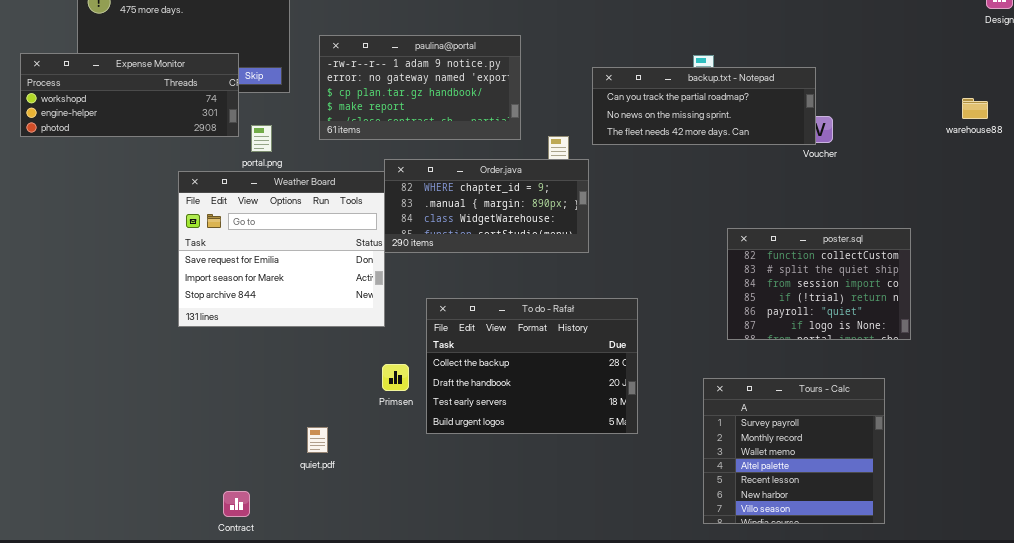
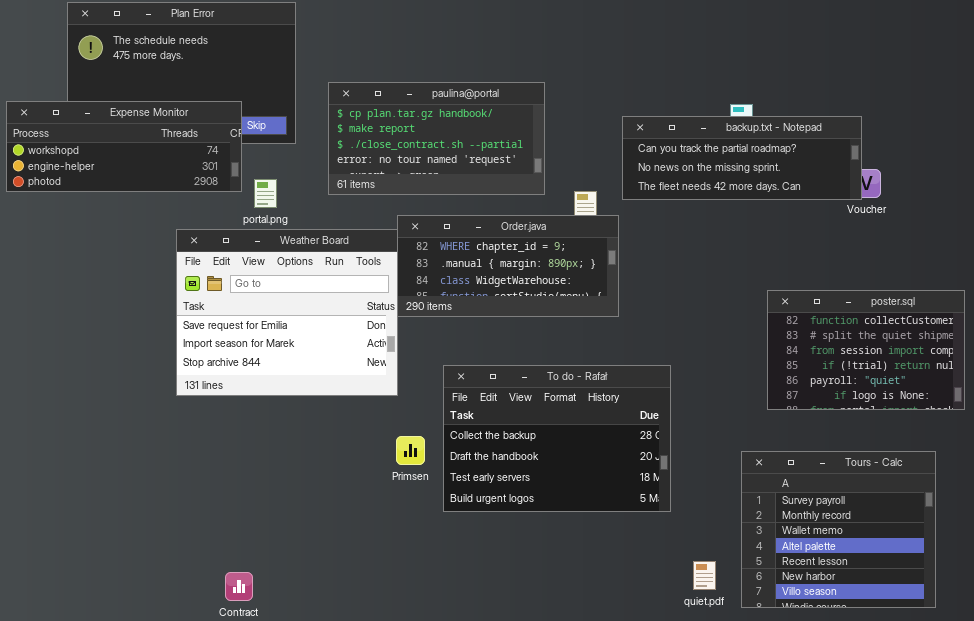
paulina@portal: [319,35,521,140] -> [328,82,545,195], scrolled down 2 rows
quiet.pdf: [307,427,328,453] -> [693,561,716,590], moved

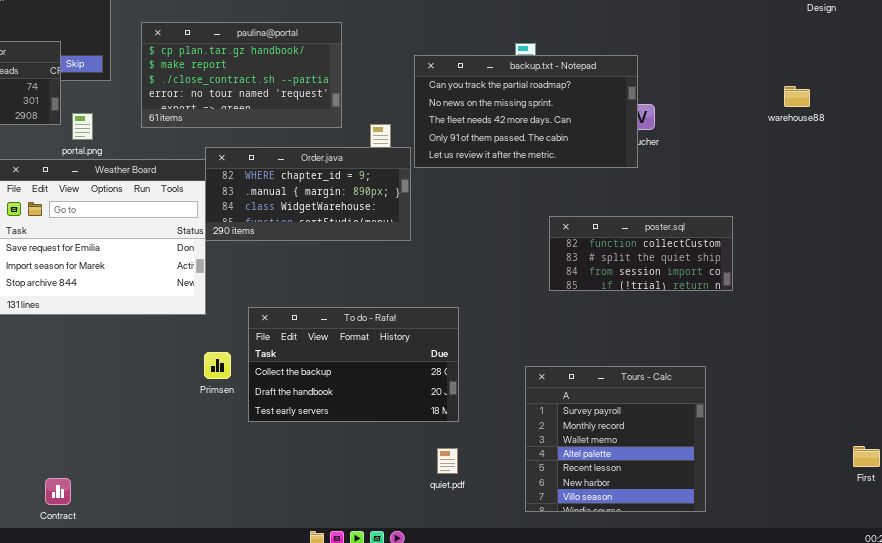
backup.txt - Notepad: [622,116,862,200] -> [414,55,638,168], resized
poster.sql: [767,290,965,410] -> [549,216,733,291], resized
To do - Rafał: [443,365,671,512] -> [248,307,459,422], resized
quiet.pdf: [693,561,716,590] -> [437,448,458,474], moved

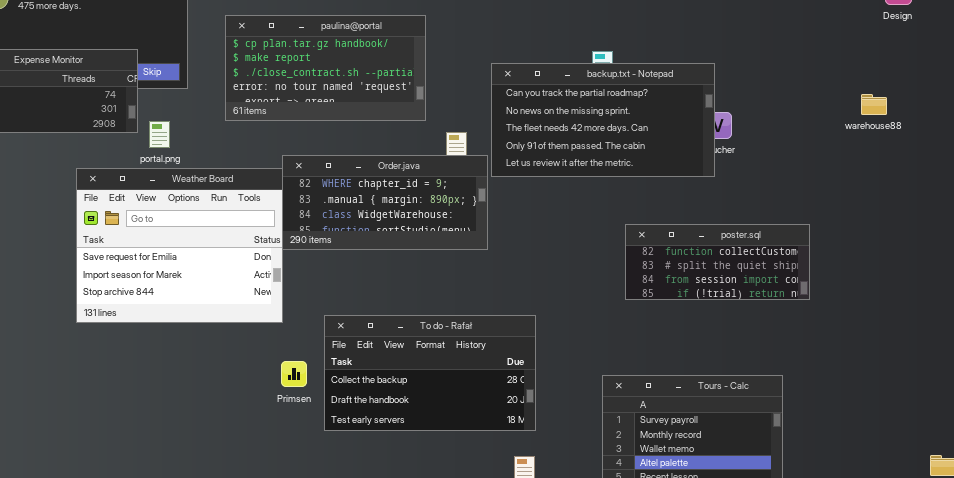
paulina@portal: [141,22,342,128] -> [225,15,426,121], moved

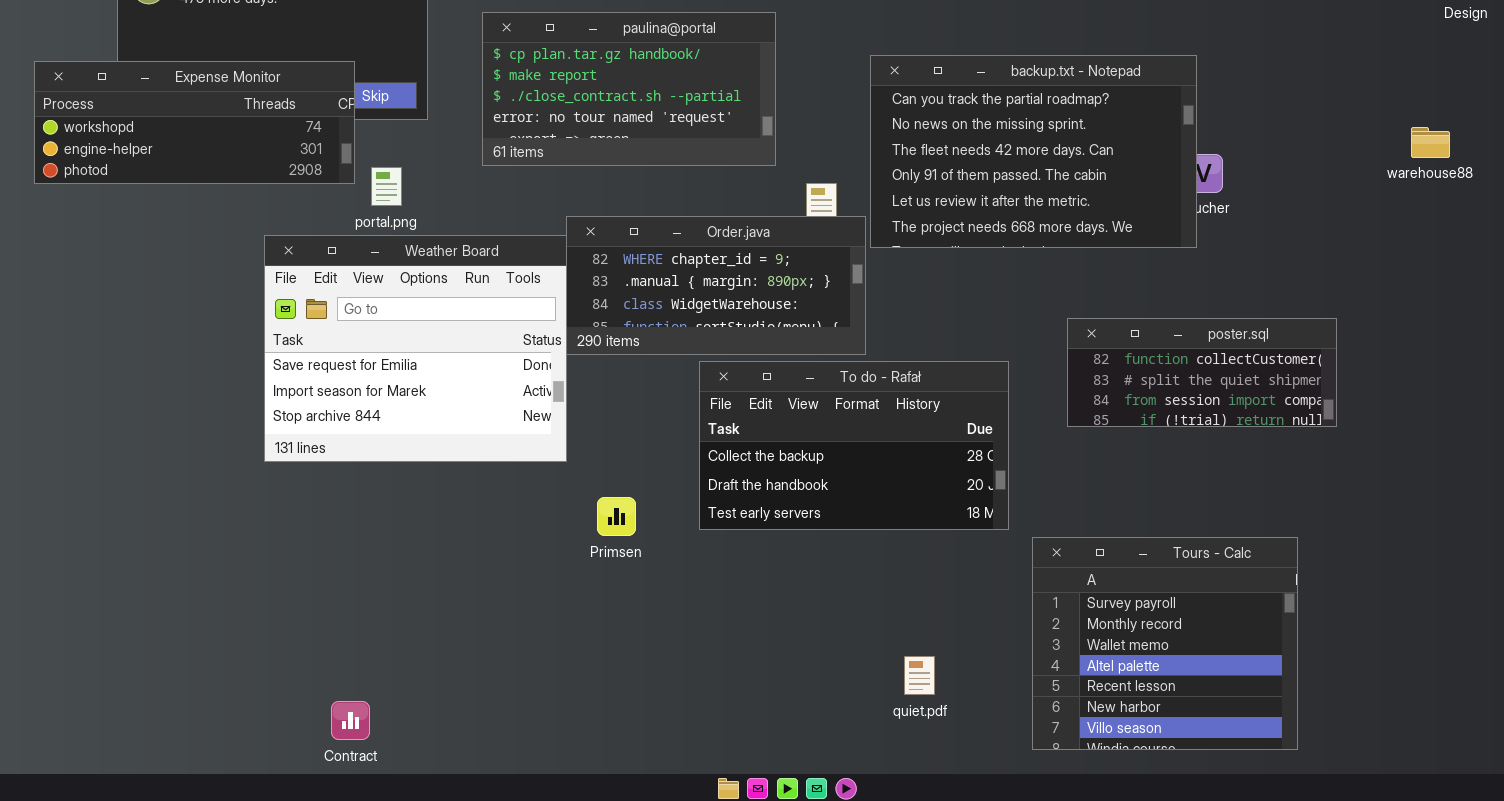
backup.txt - Notepad: [491,63,715,177] -> [870,55,1197,248], resized
To do - Rafał: [324,315,536,431] -> [699,361,1009,530], moved
Primsen: [281,361,307,387] -> [597,497,636,536], moved

